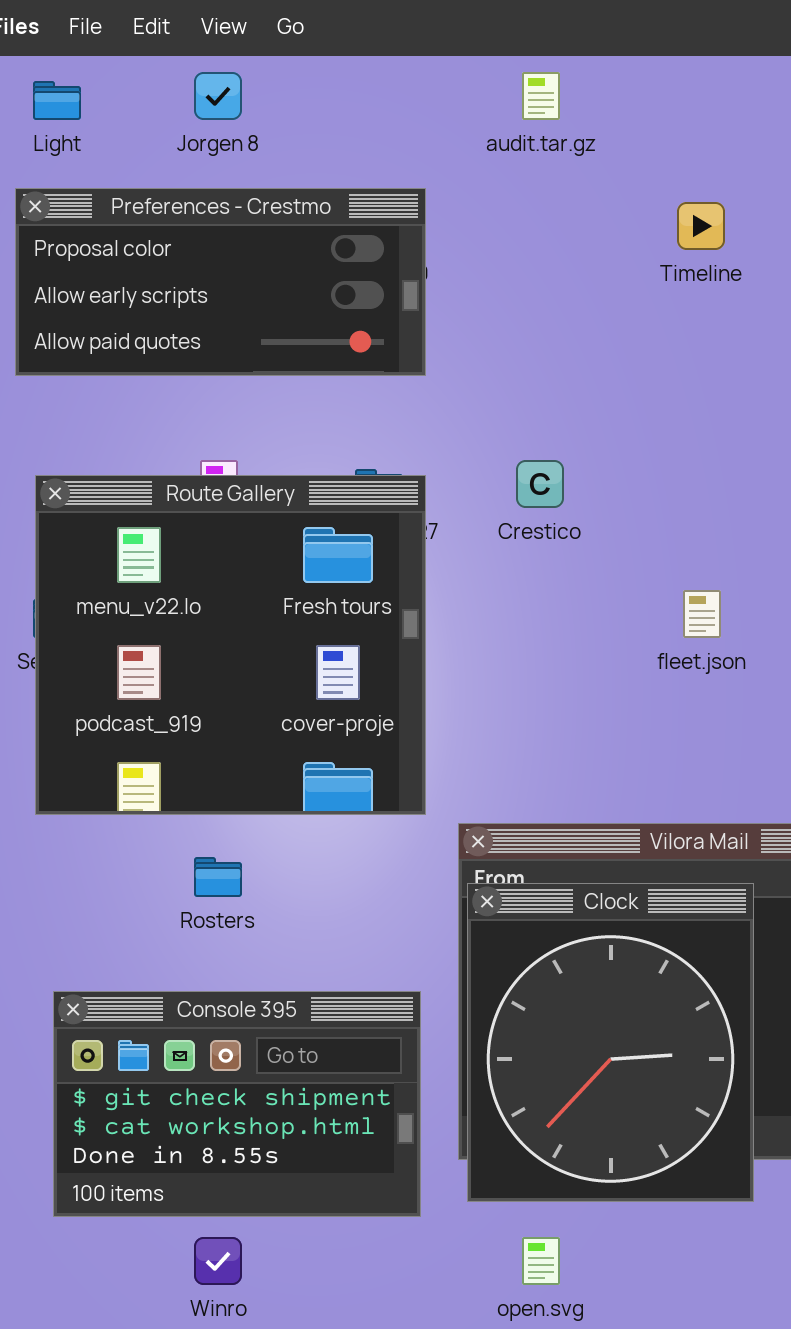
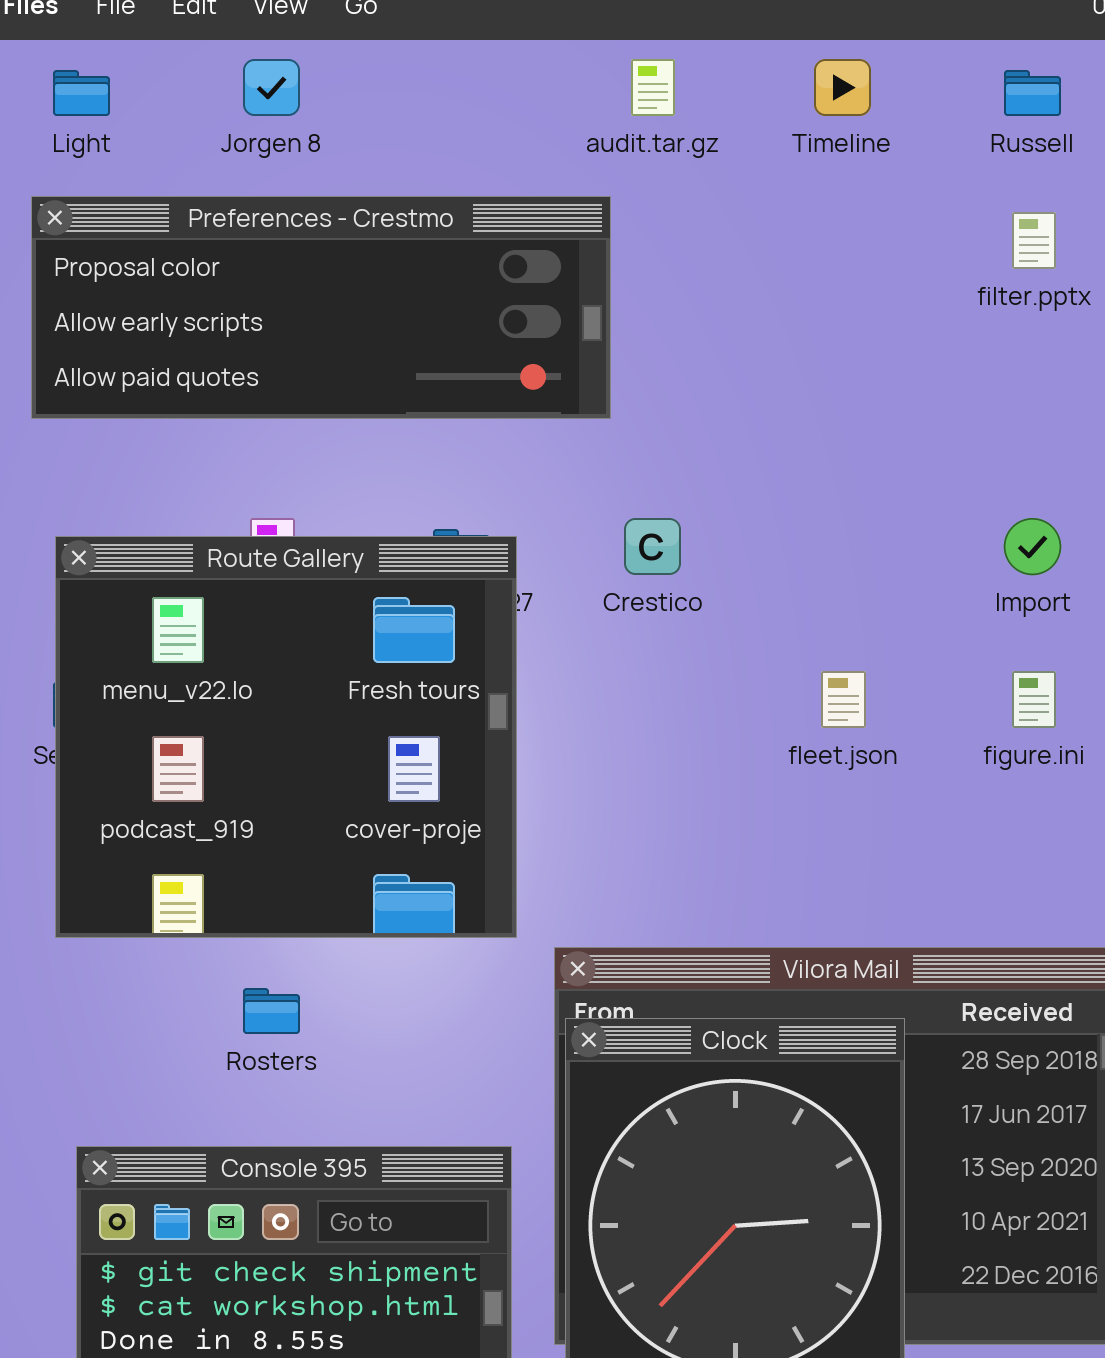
Preferences - Crestmo: [15,188,426,376] -> [31,196,611,419], resized
Timeline: [677,202,725,250] -> [814,59,871,116], moved

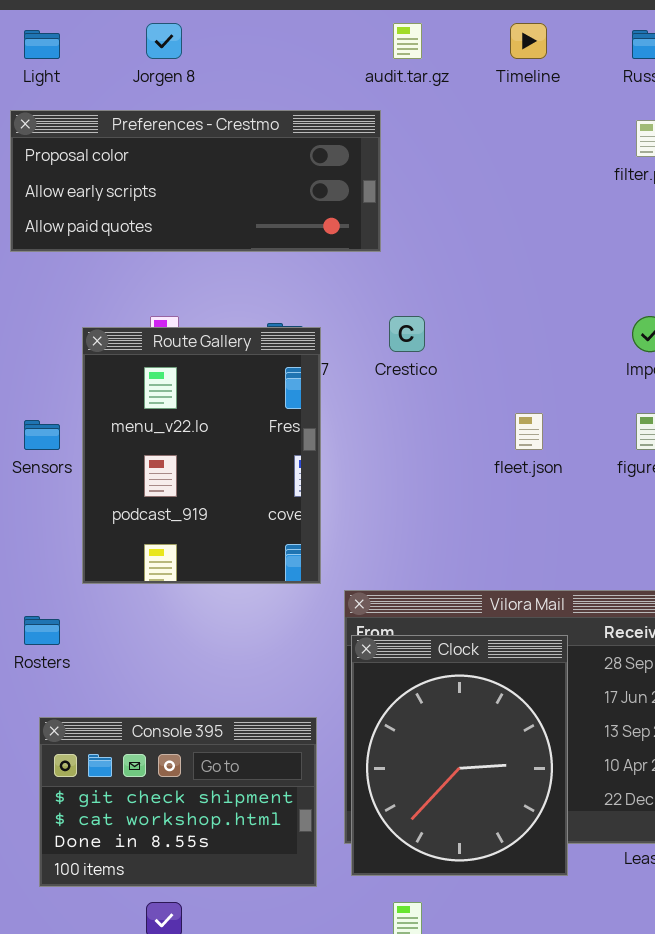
Route Gallery: [55,536,517,938] -> [82,327,321,584], resized
Rosters: [243,988,300,1034] -> [24,616,60,645], moved

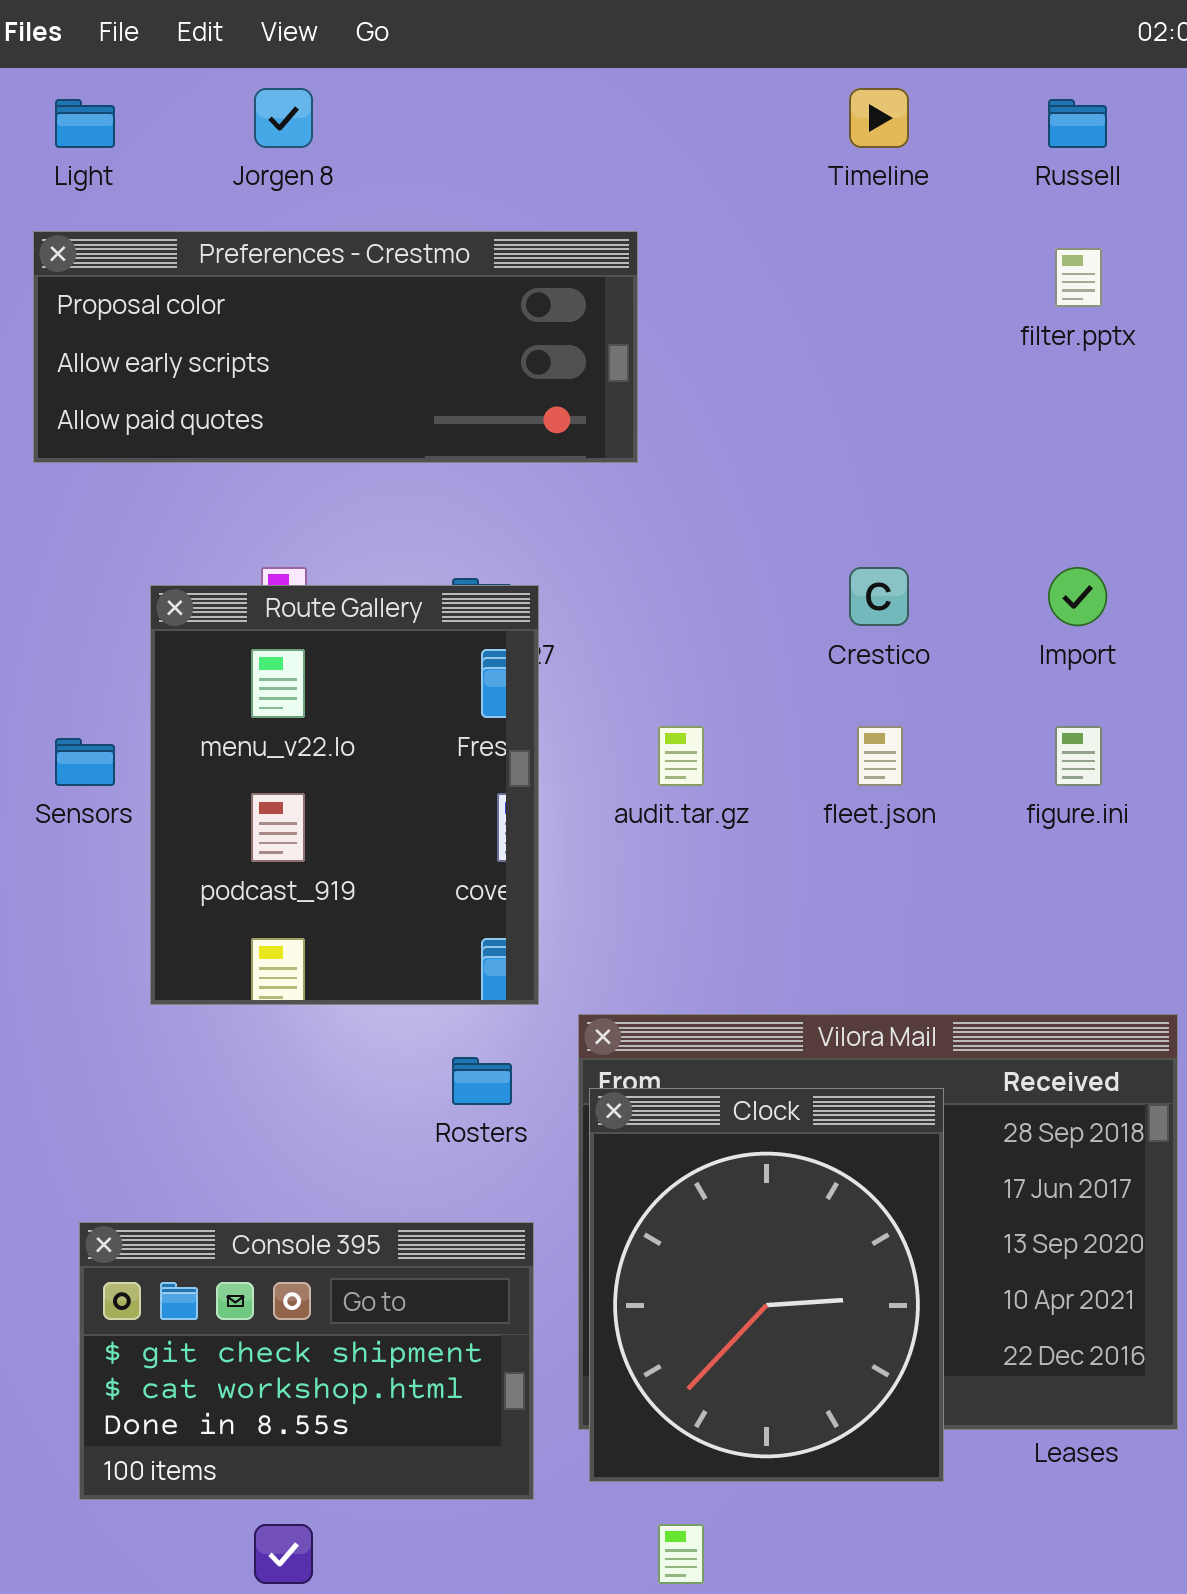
audit.tar.gz: [393,23,422,59] -> [658,726,704,786], moved
Crestico: [389,316,425,352] -> [849,567,909,626], moved
Rosters: [24,616,60,645] -> [452,1057,512,1105], moved

